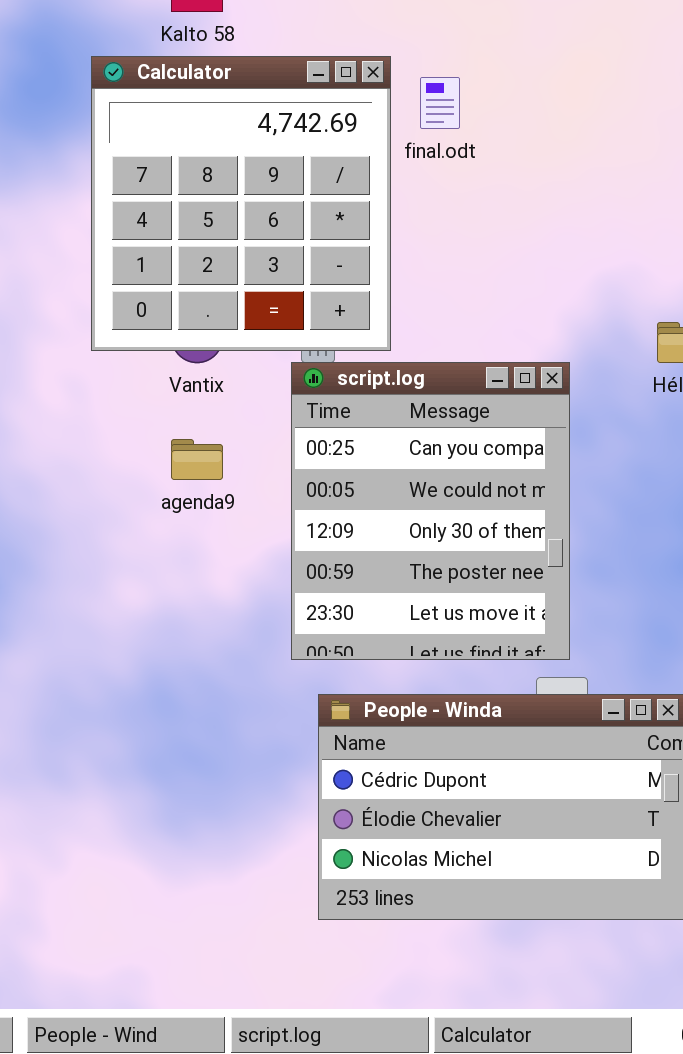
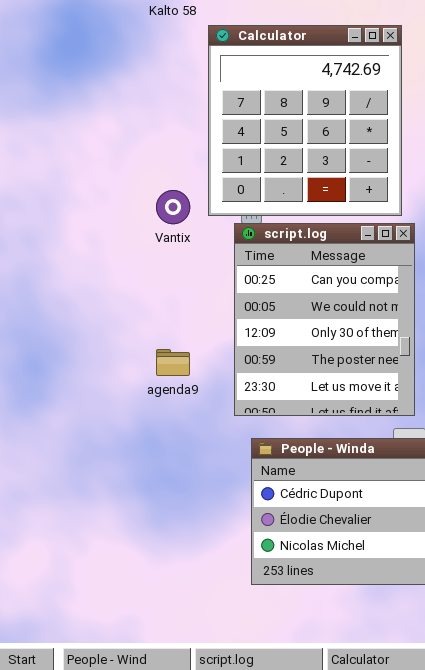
Calculator: [91,56,391,351] -> [208,25,402,216], moved
agenda9: [171,439,223,480] -> [156,349,190,376], moved

